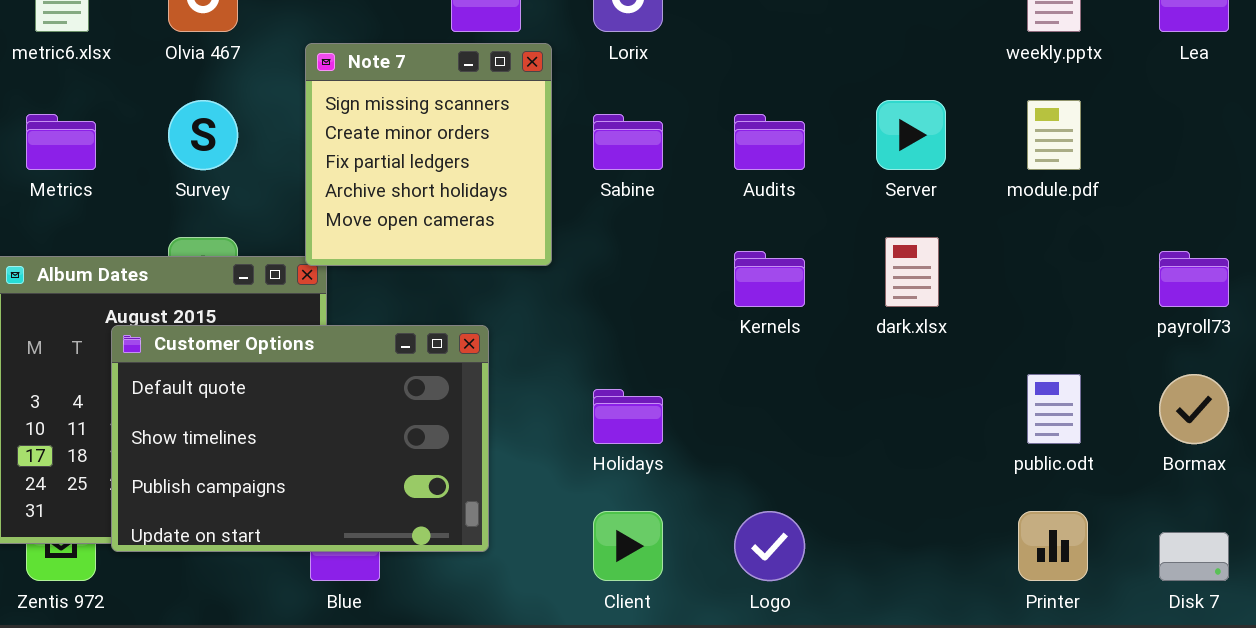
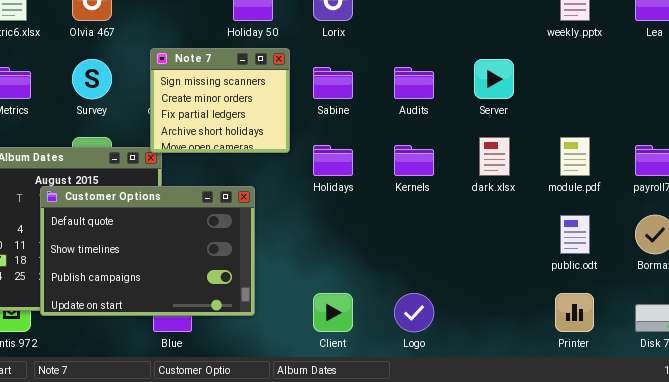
Note 7: [305,43,552,266] -> [150,48,290,153], resized
module.pdf: [1027,100,1081,170] -> [560,137,590,176], moved
Holidays: [593,389,663,444] -> [313,145,353,176], moved

